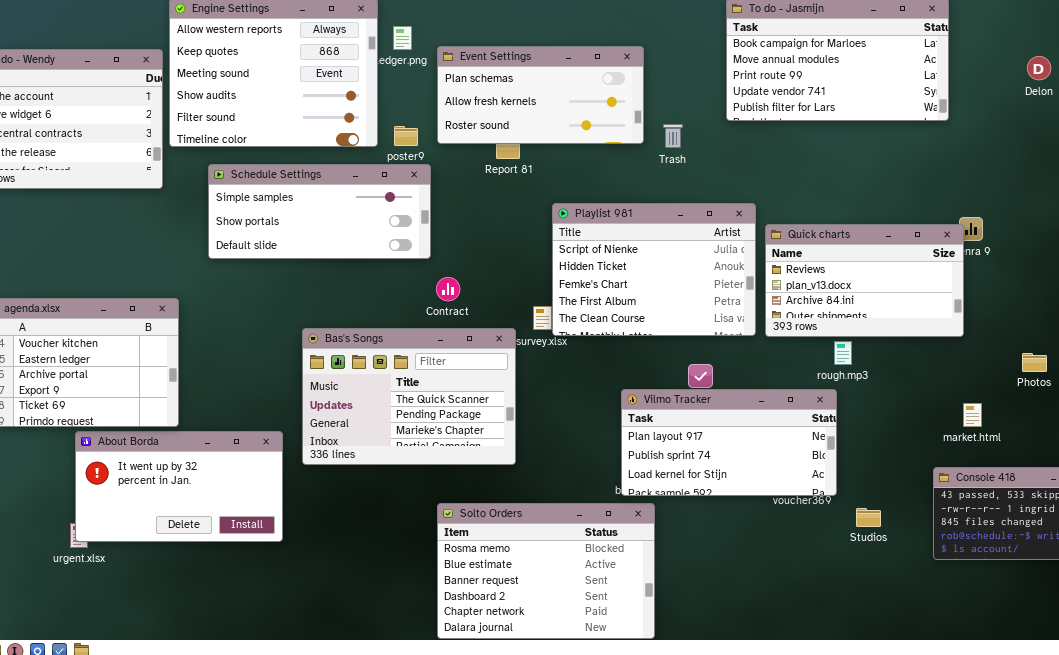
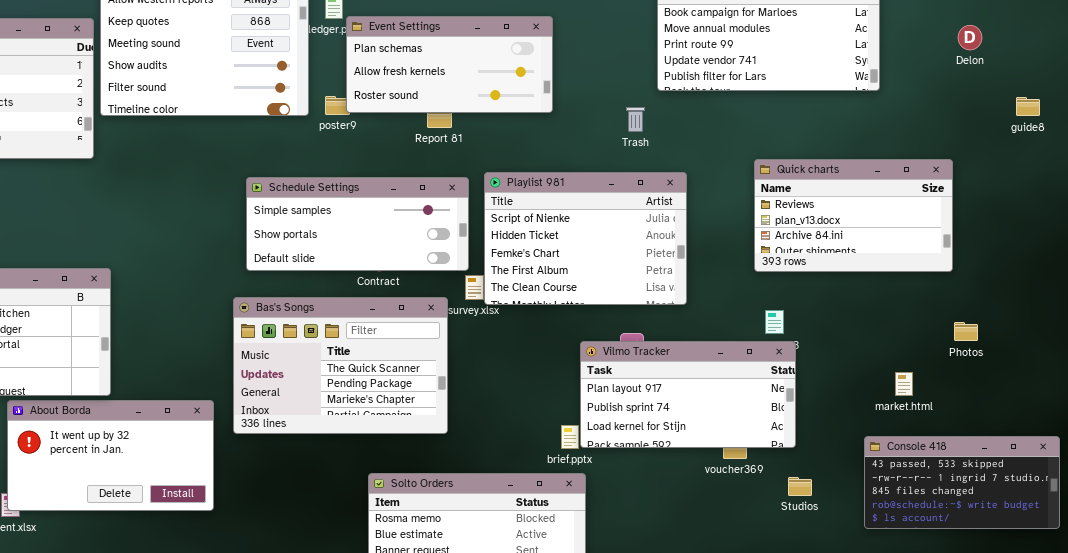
Event Settings: [437,46,644,144] -> [346,16,553,113], moved
Trash: [663,124,683,148] -> [626,107,645,132], moved
Schedule Settings: [208,164,431,259] -> [246,177,469,271], moved
Quick charts: [765,224,964,337] -> [754,159,953,272], moved
Vilmo Tracker: [621,389,837,496] -> [580,341,796,448], moved

